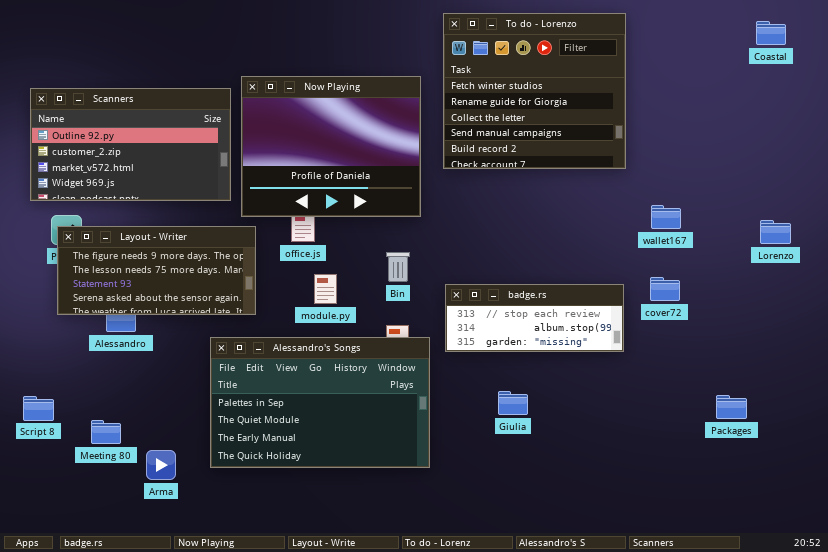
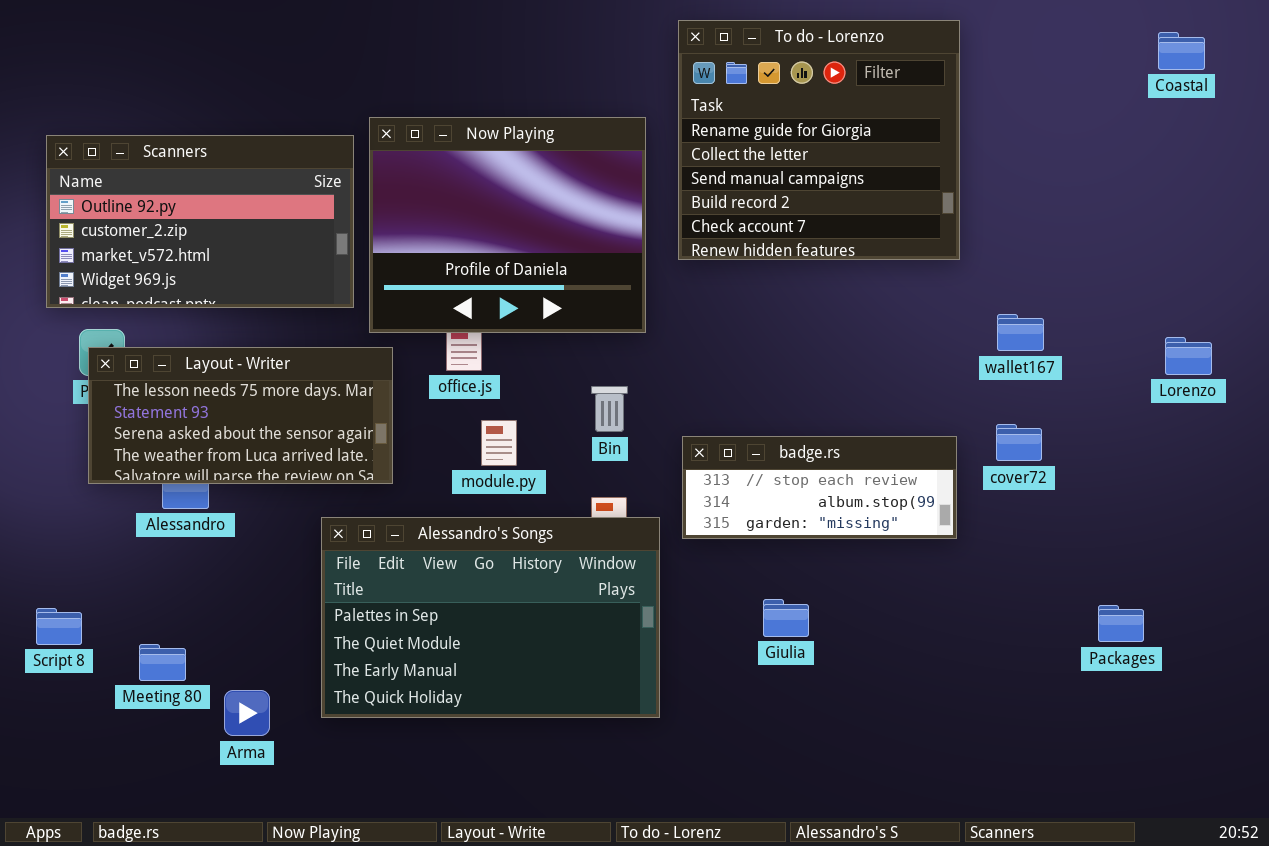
To do - Lorenzo: [443,13,626,169] -> [678,20,960,260], scrolled down 1 row
Layout - Writer: [57,226,256,315] -> [88,347,393,484], scrolled down 1 row

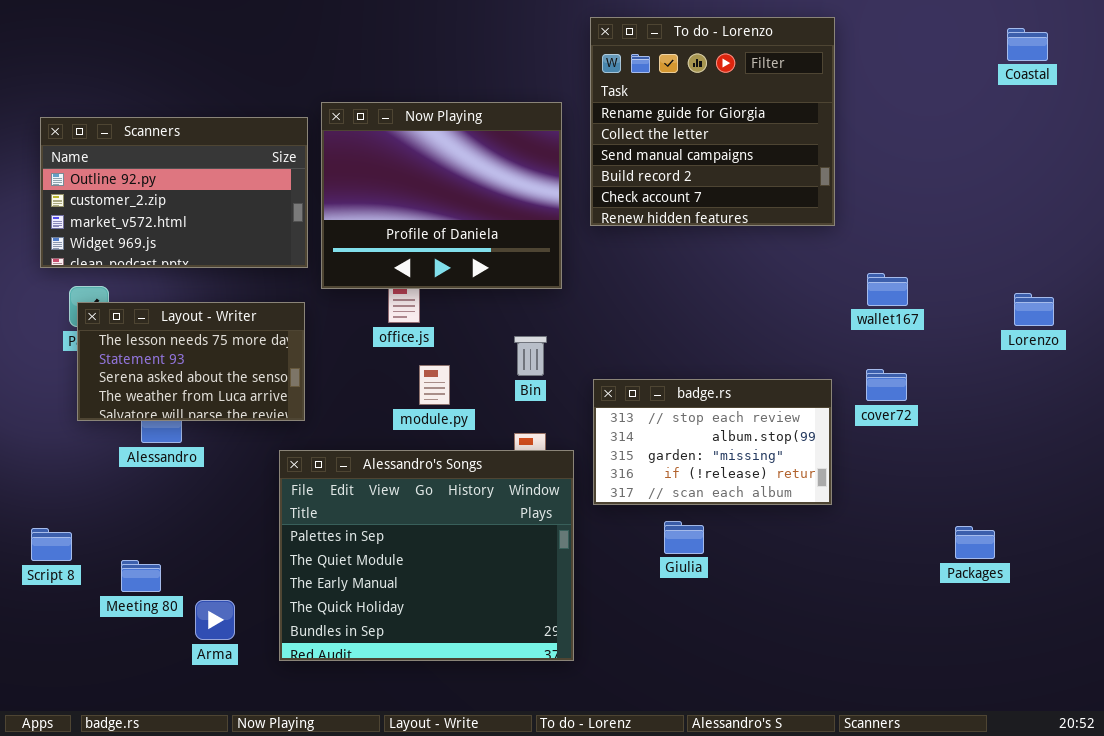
Layout - Writer: [88,347,393,484] -> [77,302,305,421], resized
badge.rs: [682,436,957,539] -> [593,379,832,505], resized
Alessandro's Songs: [321,517,660,718] -> [279,450,574,661], resized

